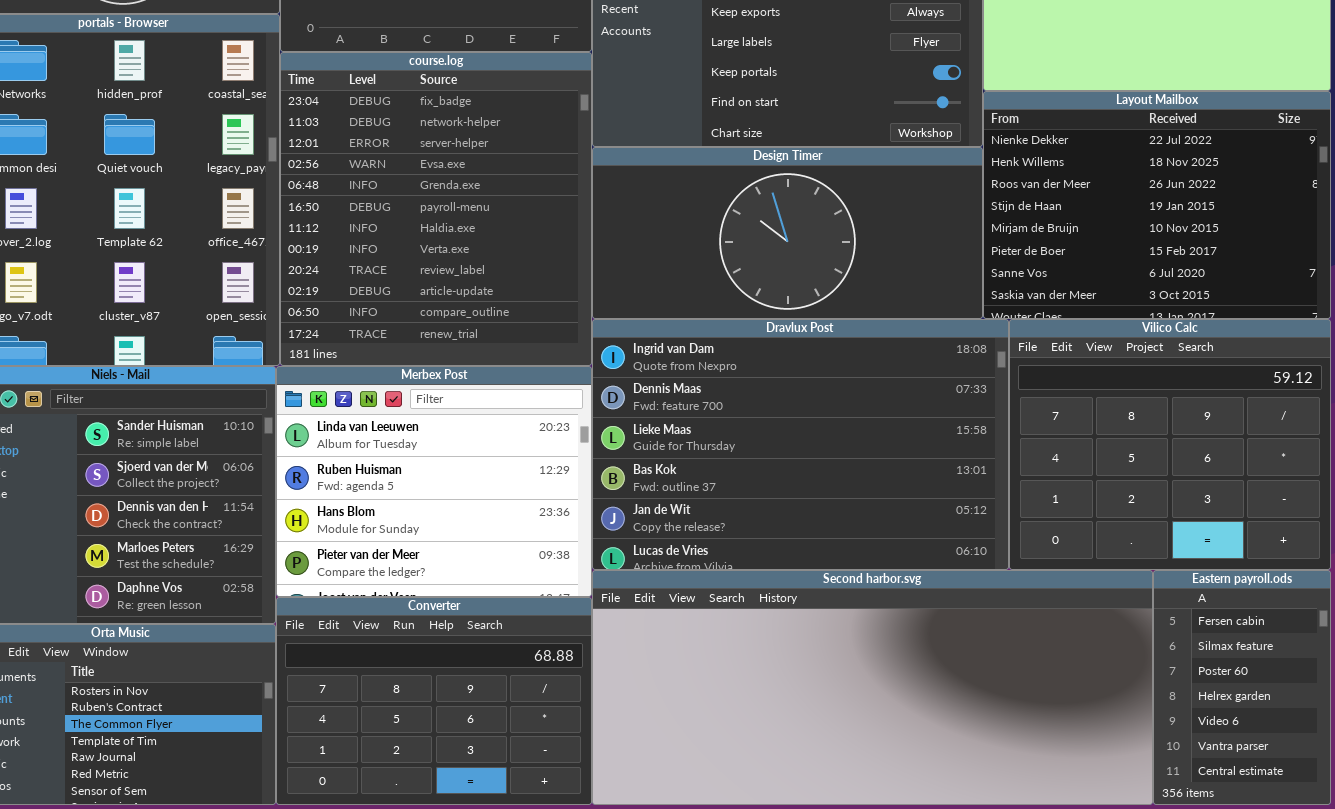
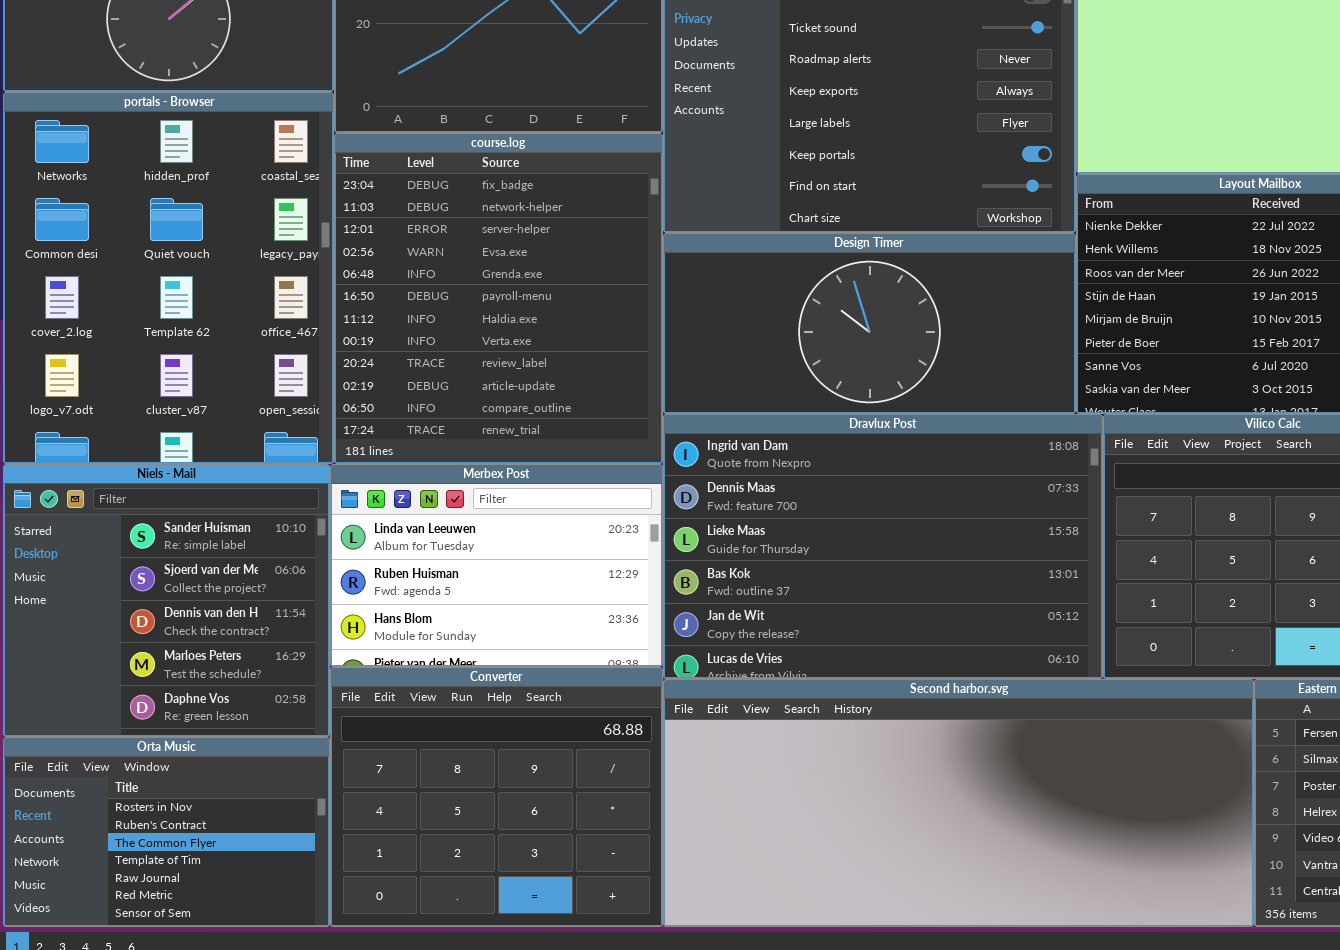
Merbex Post: [276,366,592,597] -> [330,464,663,667], resized
Converter: [276,597,592,805] -> [330,667,663,927], resized

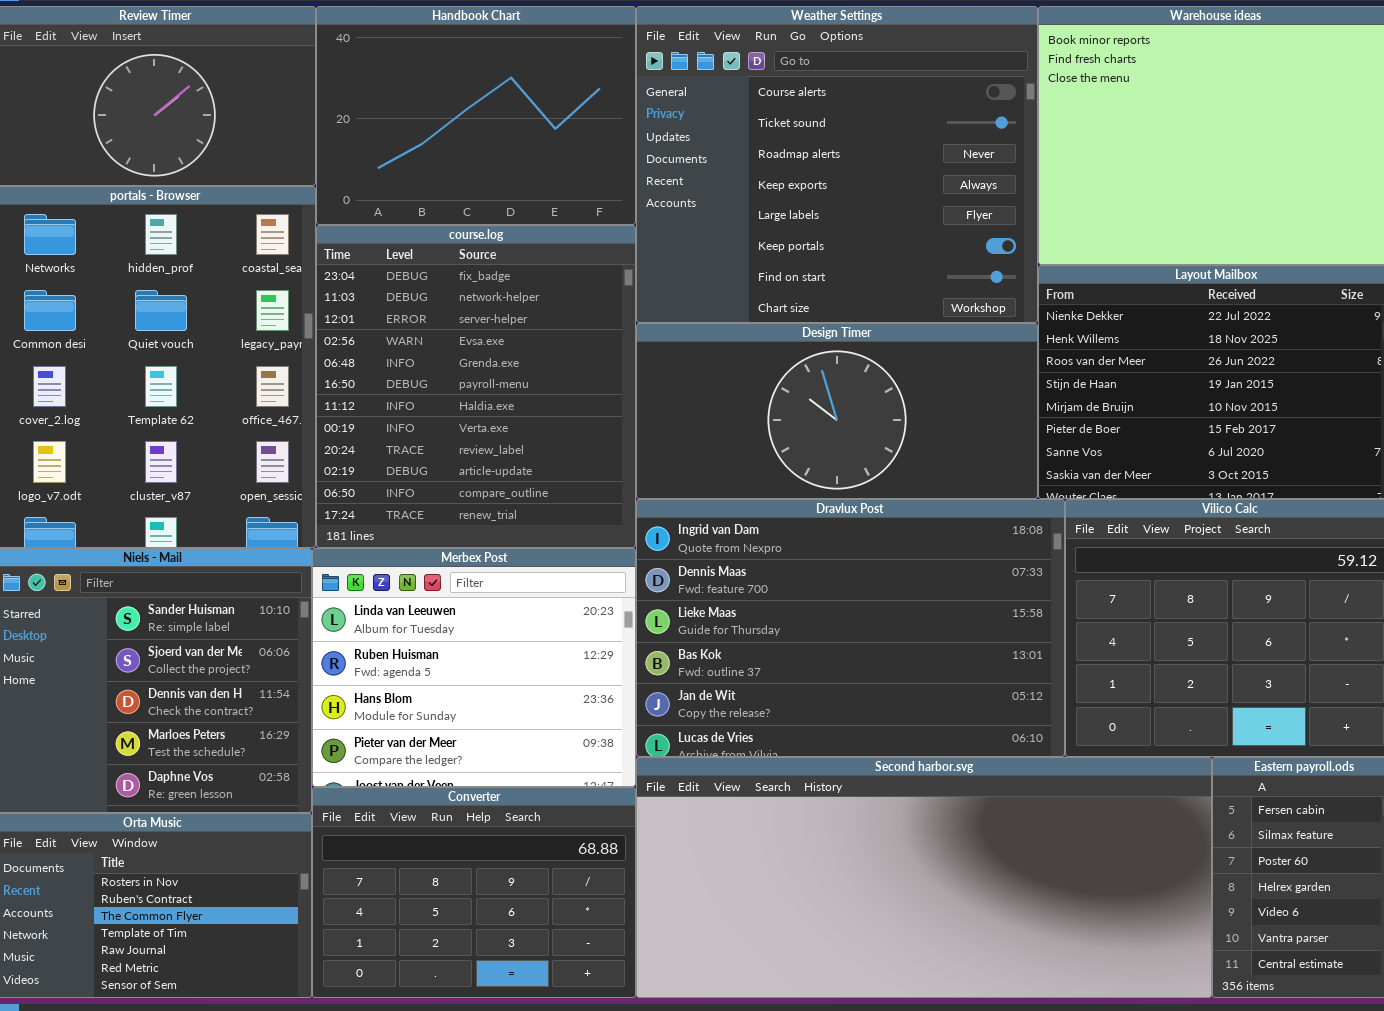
Merbex Post: [330,464,663,667] -> [312,548,636,787], resized
Converter: [330,667,663,927] -> [312,787,636,998], resized

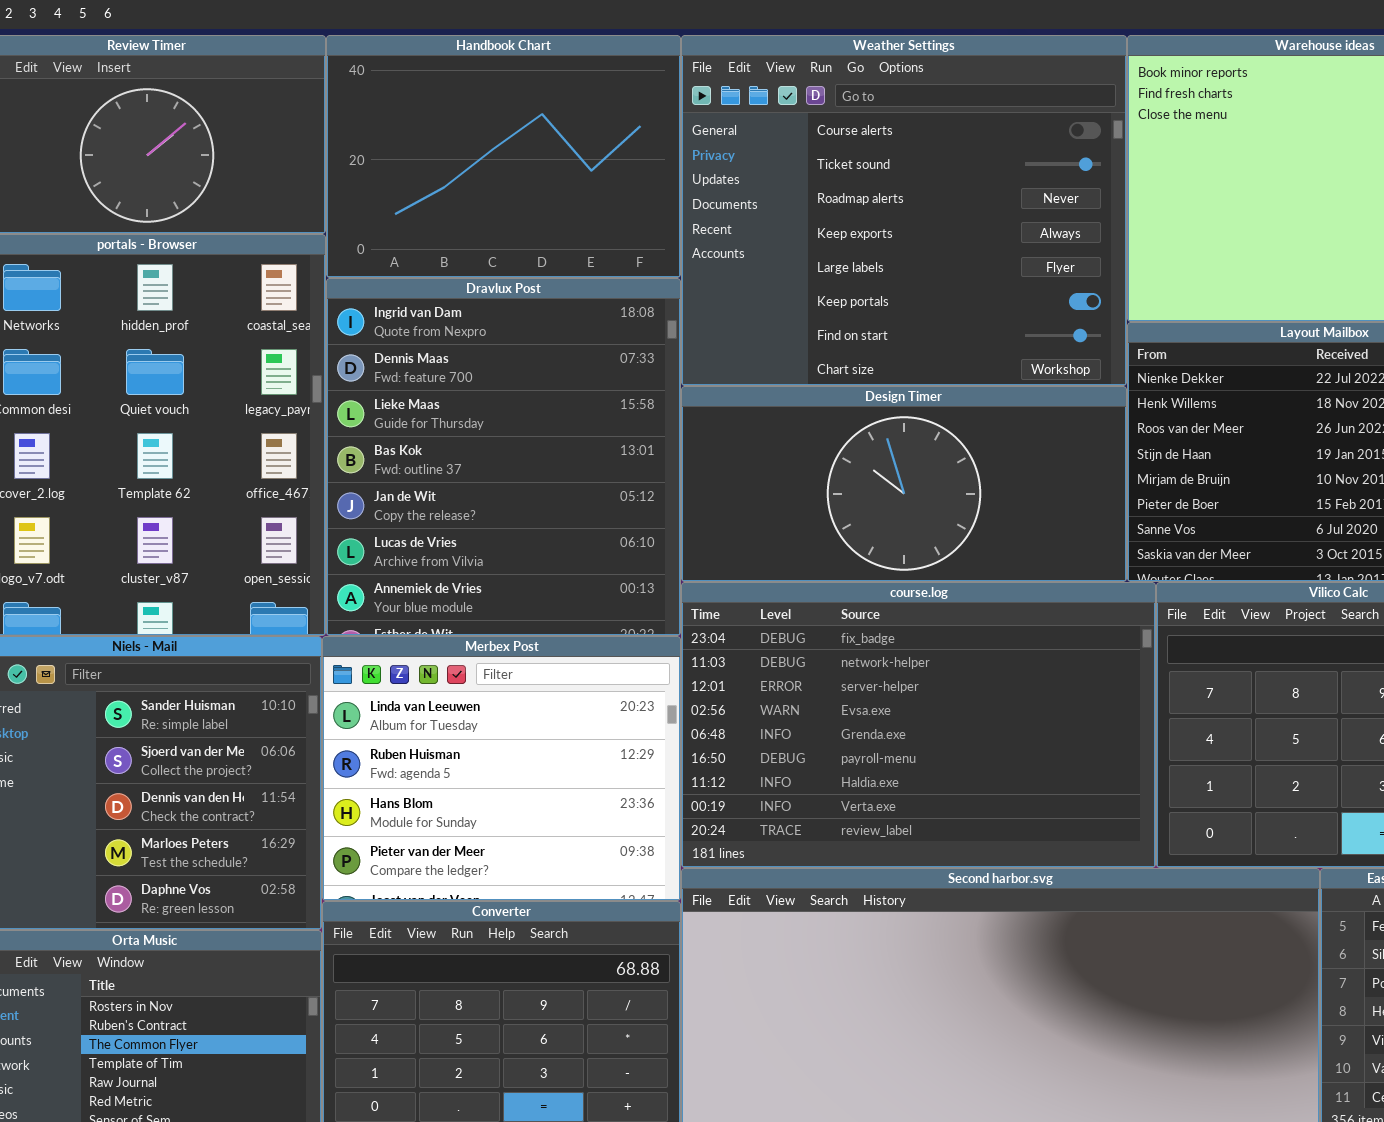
course.log: [316,225,636,548] -> [681,582,1156,868], moved, resized
Dravlux Post: [636,499,1065,757] -> [326,278,681,636], moved, resized

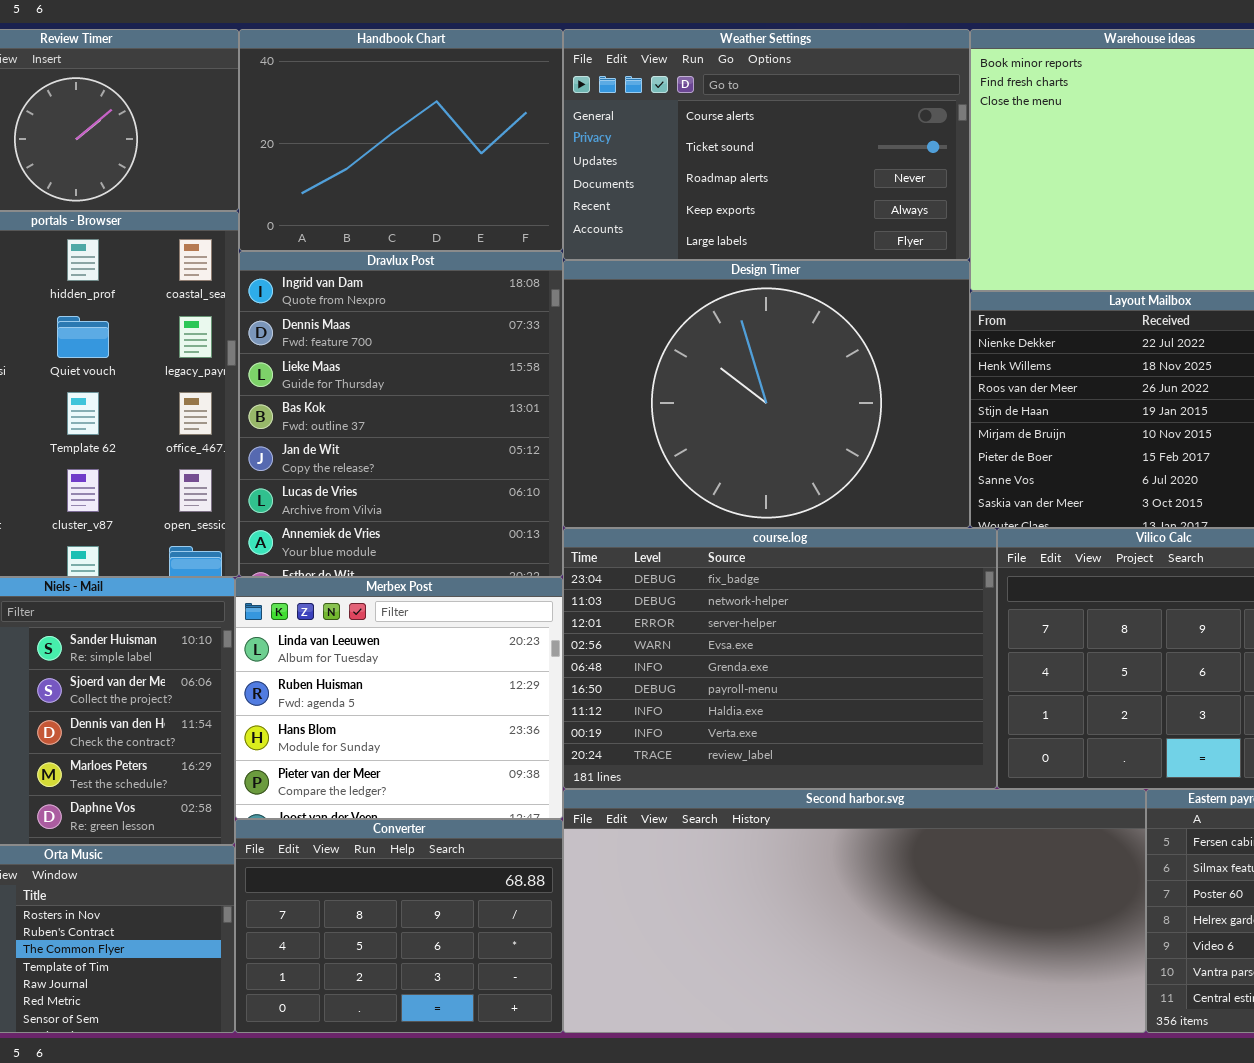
Weather Settings: [681,35,1127,386] -> [563,29,970,260], resized
Design Timer: [681,386,1127,582] -> [563,260,970,528], resized

